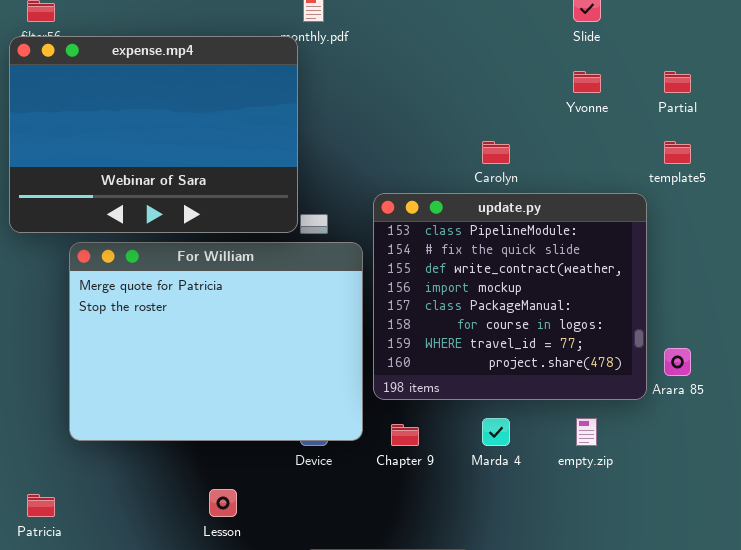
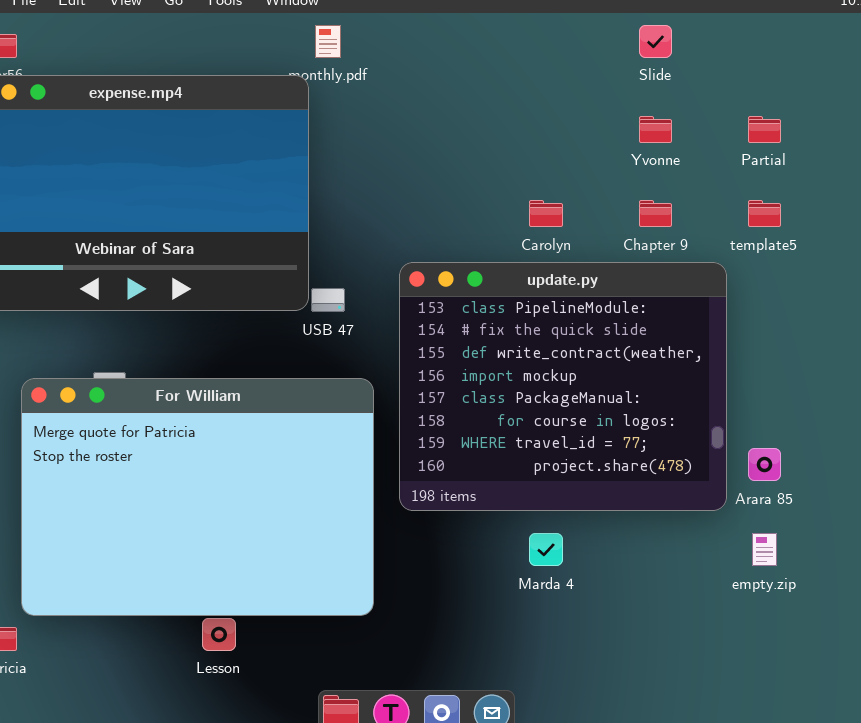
For William: [69,242,363,441] -> [21,378,374,616], moved
empty.zip: [576,418,597,446] -> [752,533,777,566], moved
Chapter 9: [391,424,419,446] -> [639,200,672,227], moved

